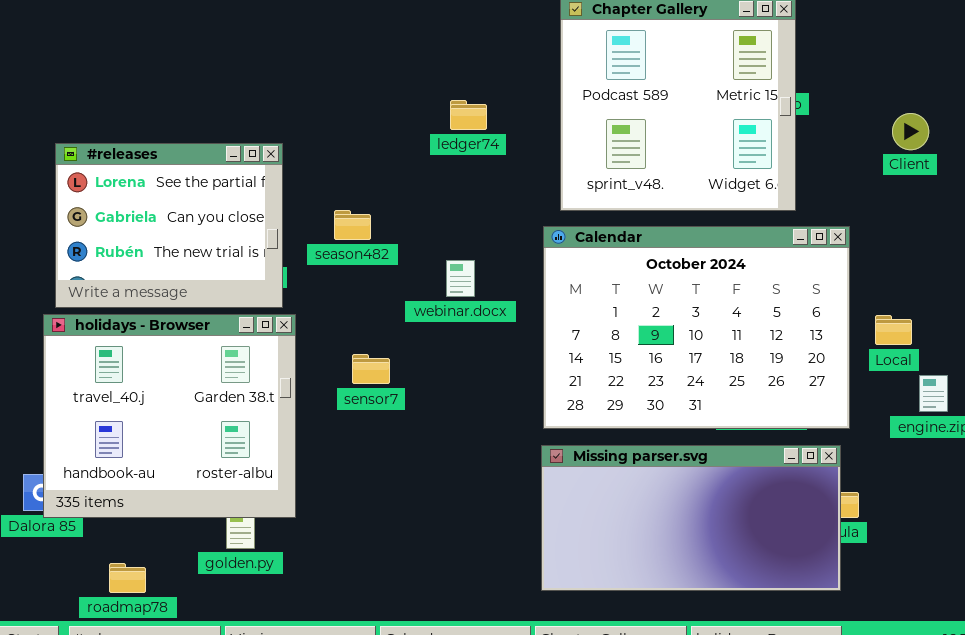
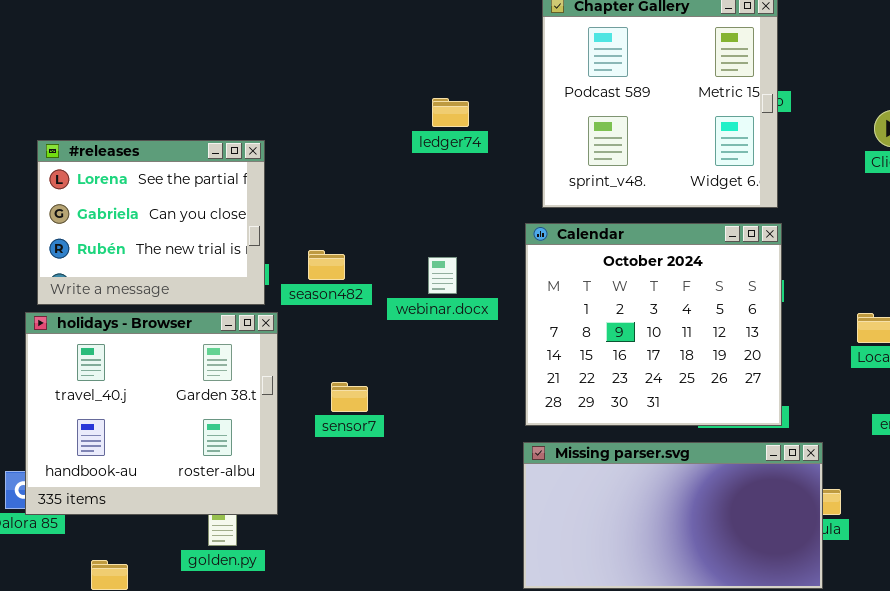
season482: [334,210,371,240] -> [308,250,345,280], moved
Calendar: [543,226,850,429] -> [525,223,782,426], resized
sensor7: [352,354,390,384] -> [331,382,368,412], moved

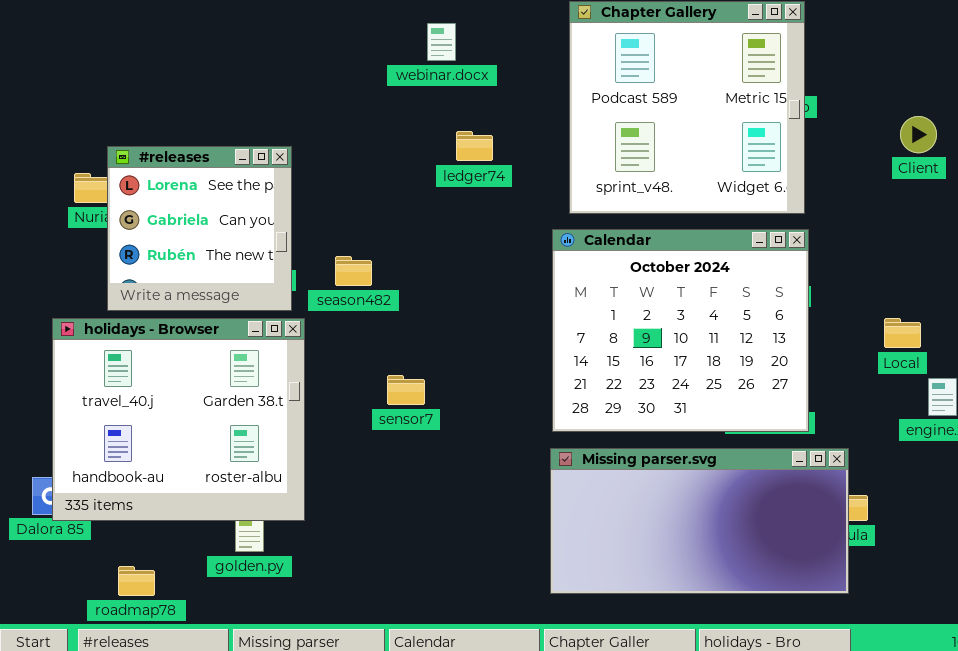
ledger74: [432,98,469,127] -> [456,131,493,161], moved
#releases: [37,140,265,305] -> [107,146,292,311], resized
webinar.docx: [428,257,457,294] -> [427,23,456,61], moved
sensor7: [331,382,368,412] -> [387,375,425,405], moved

